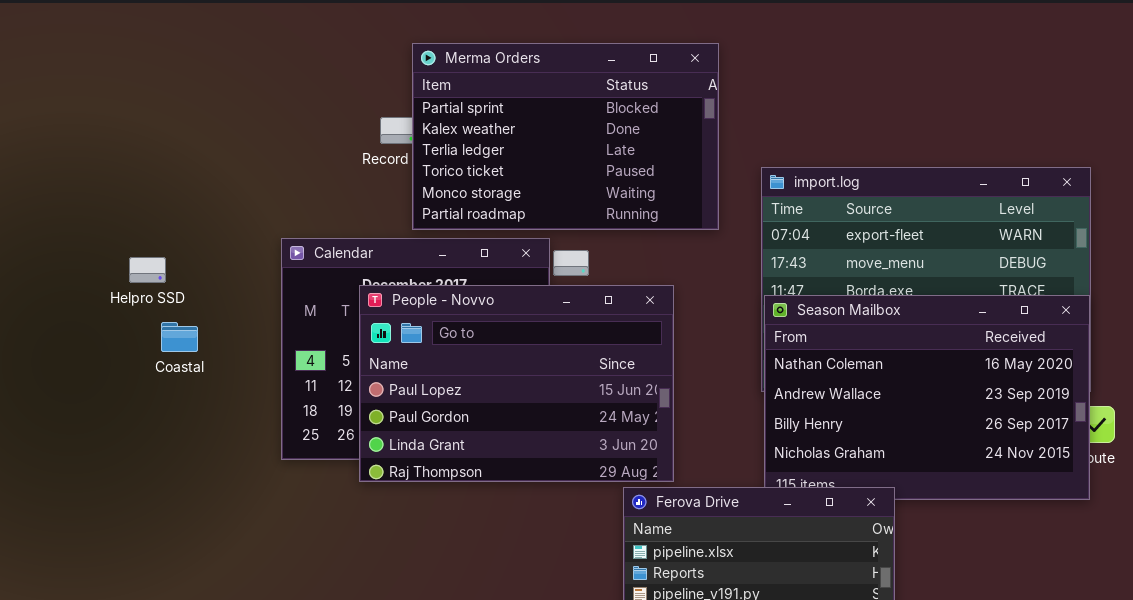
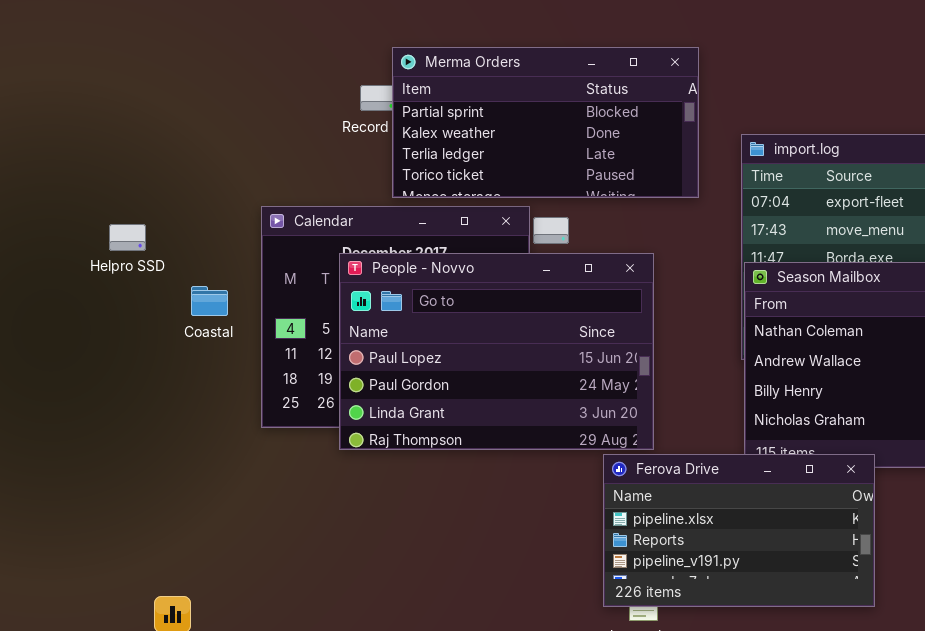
Merma Orders: [412,43,719,230] -> [392,47,699,198], resized
Coastal: [161,322,198,352] -> [191,286,228,316], moved

